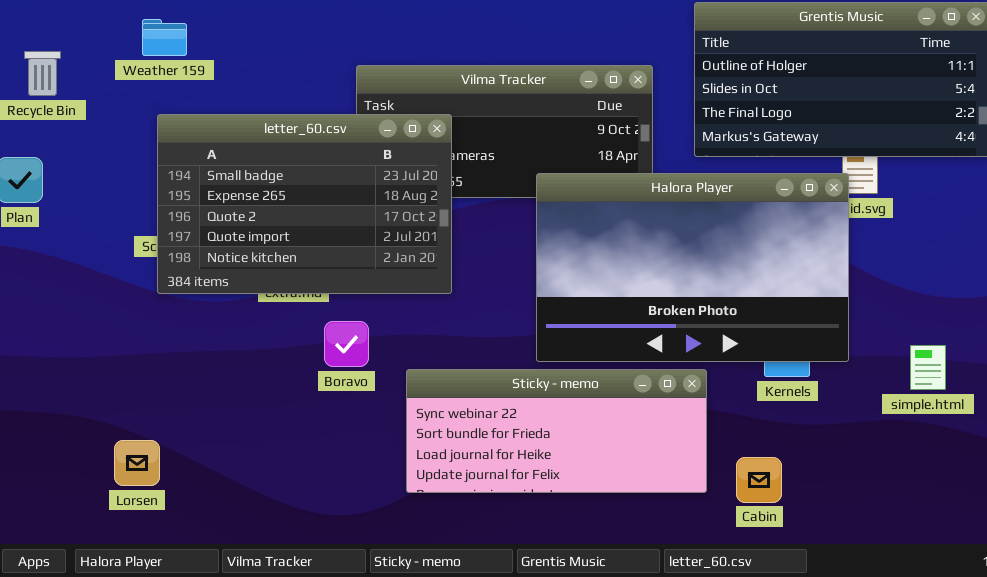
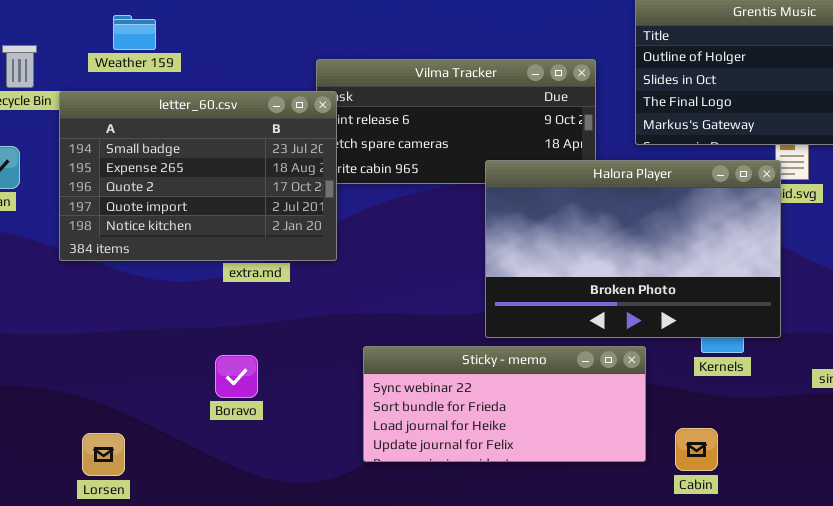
letter_60.csv: [157,114,452,294] -> [59,91,337,261], moved
Boravo: [324,321,369,367] -> [215,355,258,398], moved
Lorsen: [114,440,160,486] -> [82,433,125,476], moved

